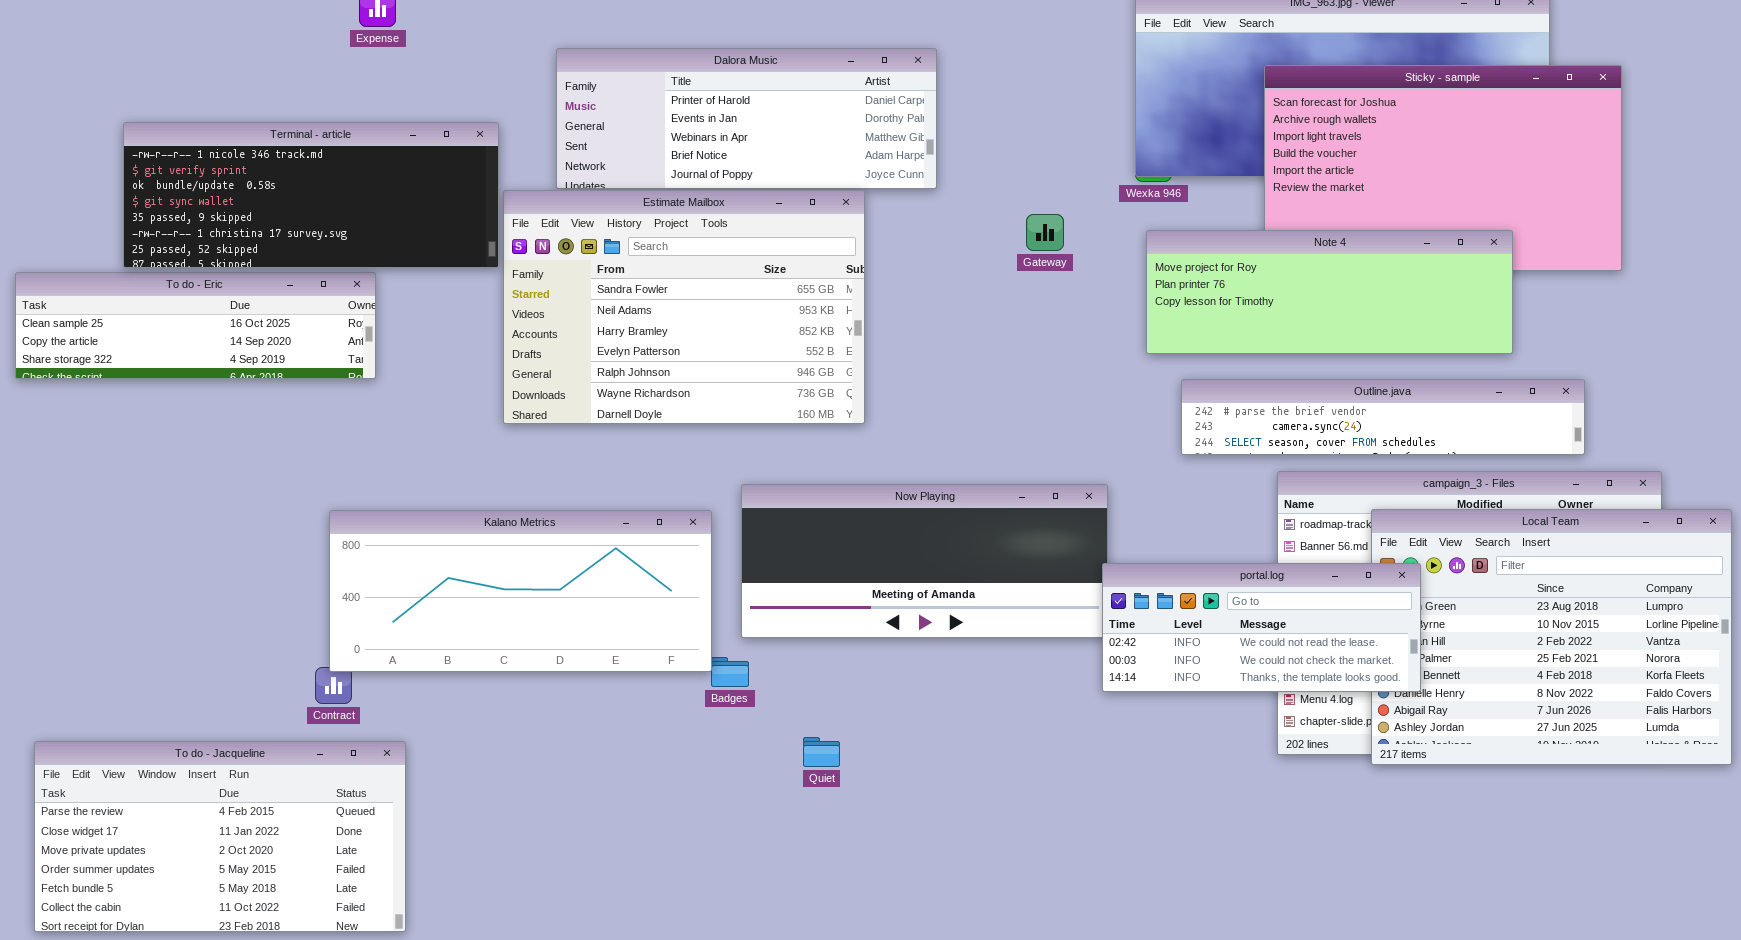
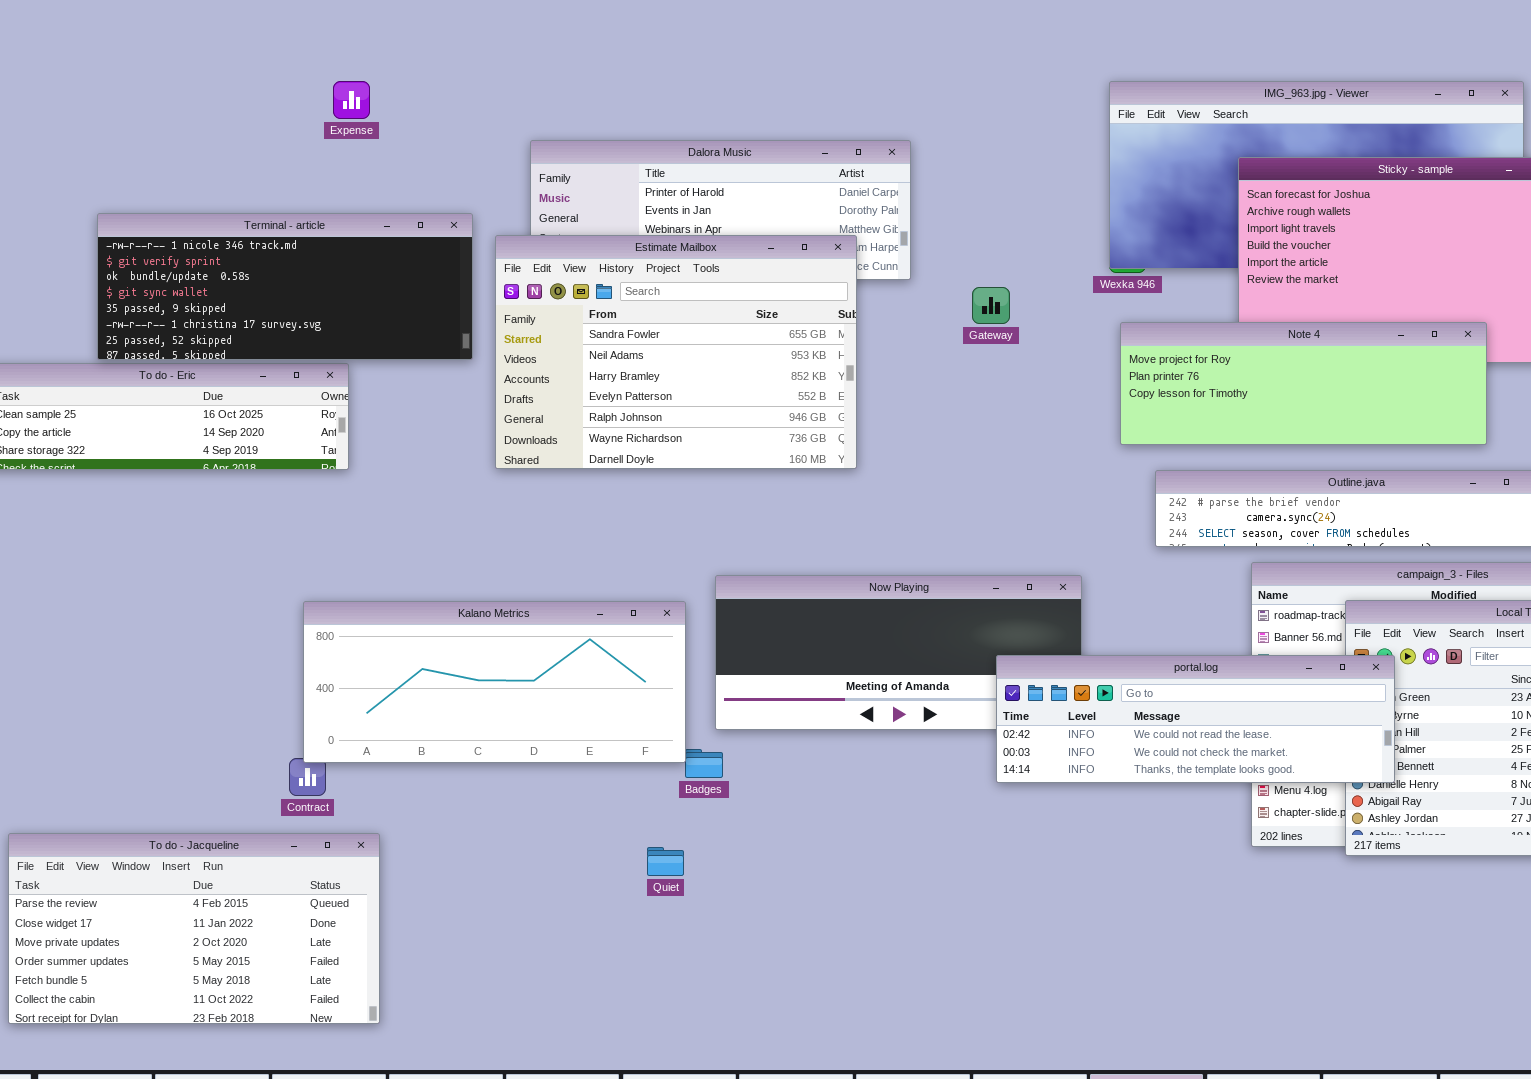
Estimate Mailbox: [503,190,865,424] -> [495,235,857,469], moved
Gateway: [1026,214,1064,251] -> [972,287,1010,324], moved
portal.log: [1102,563,1421,692] -> [996,655,1395,783], resized
Quiet: [803,737,840,767] -> [647,847,684,876], moved

